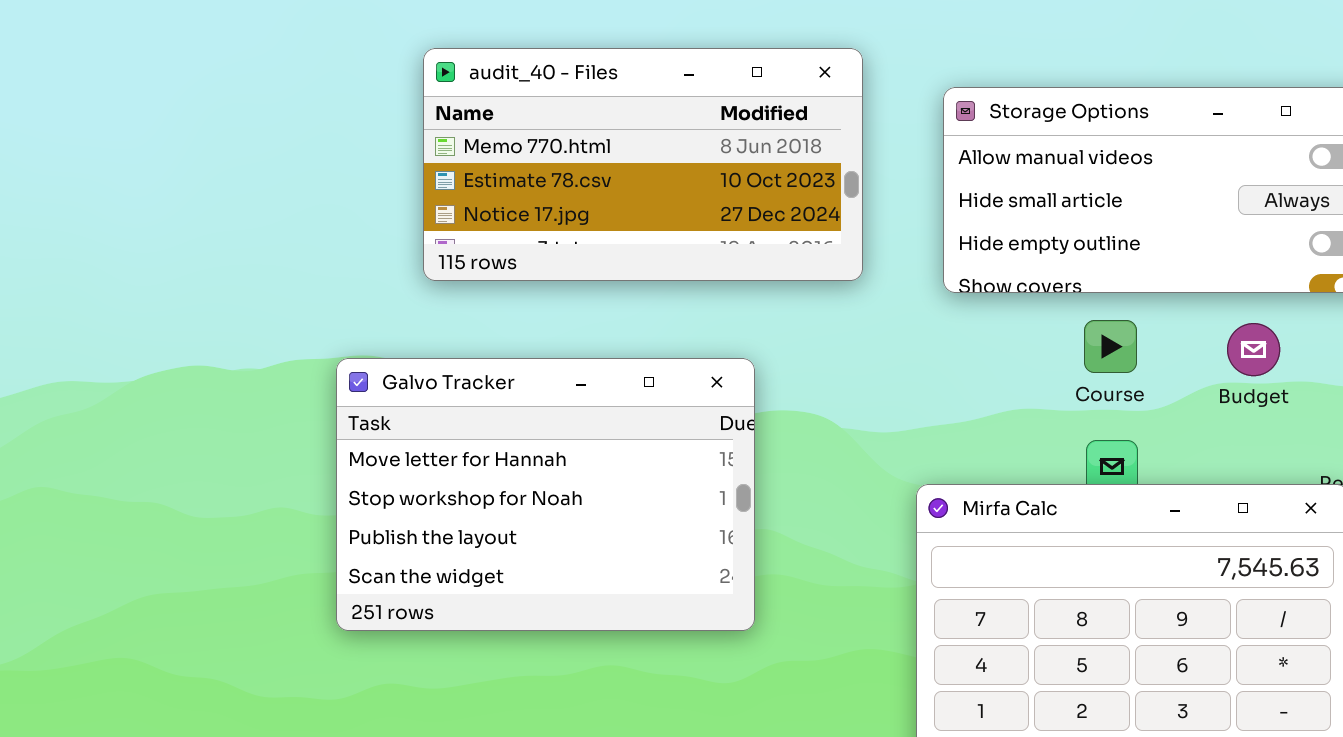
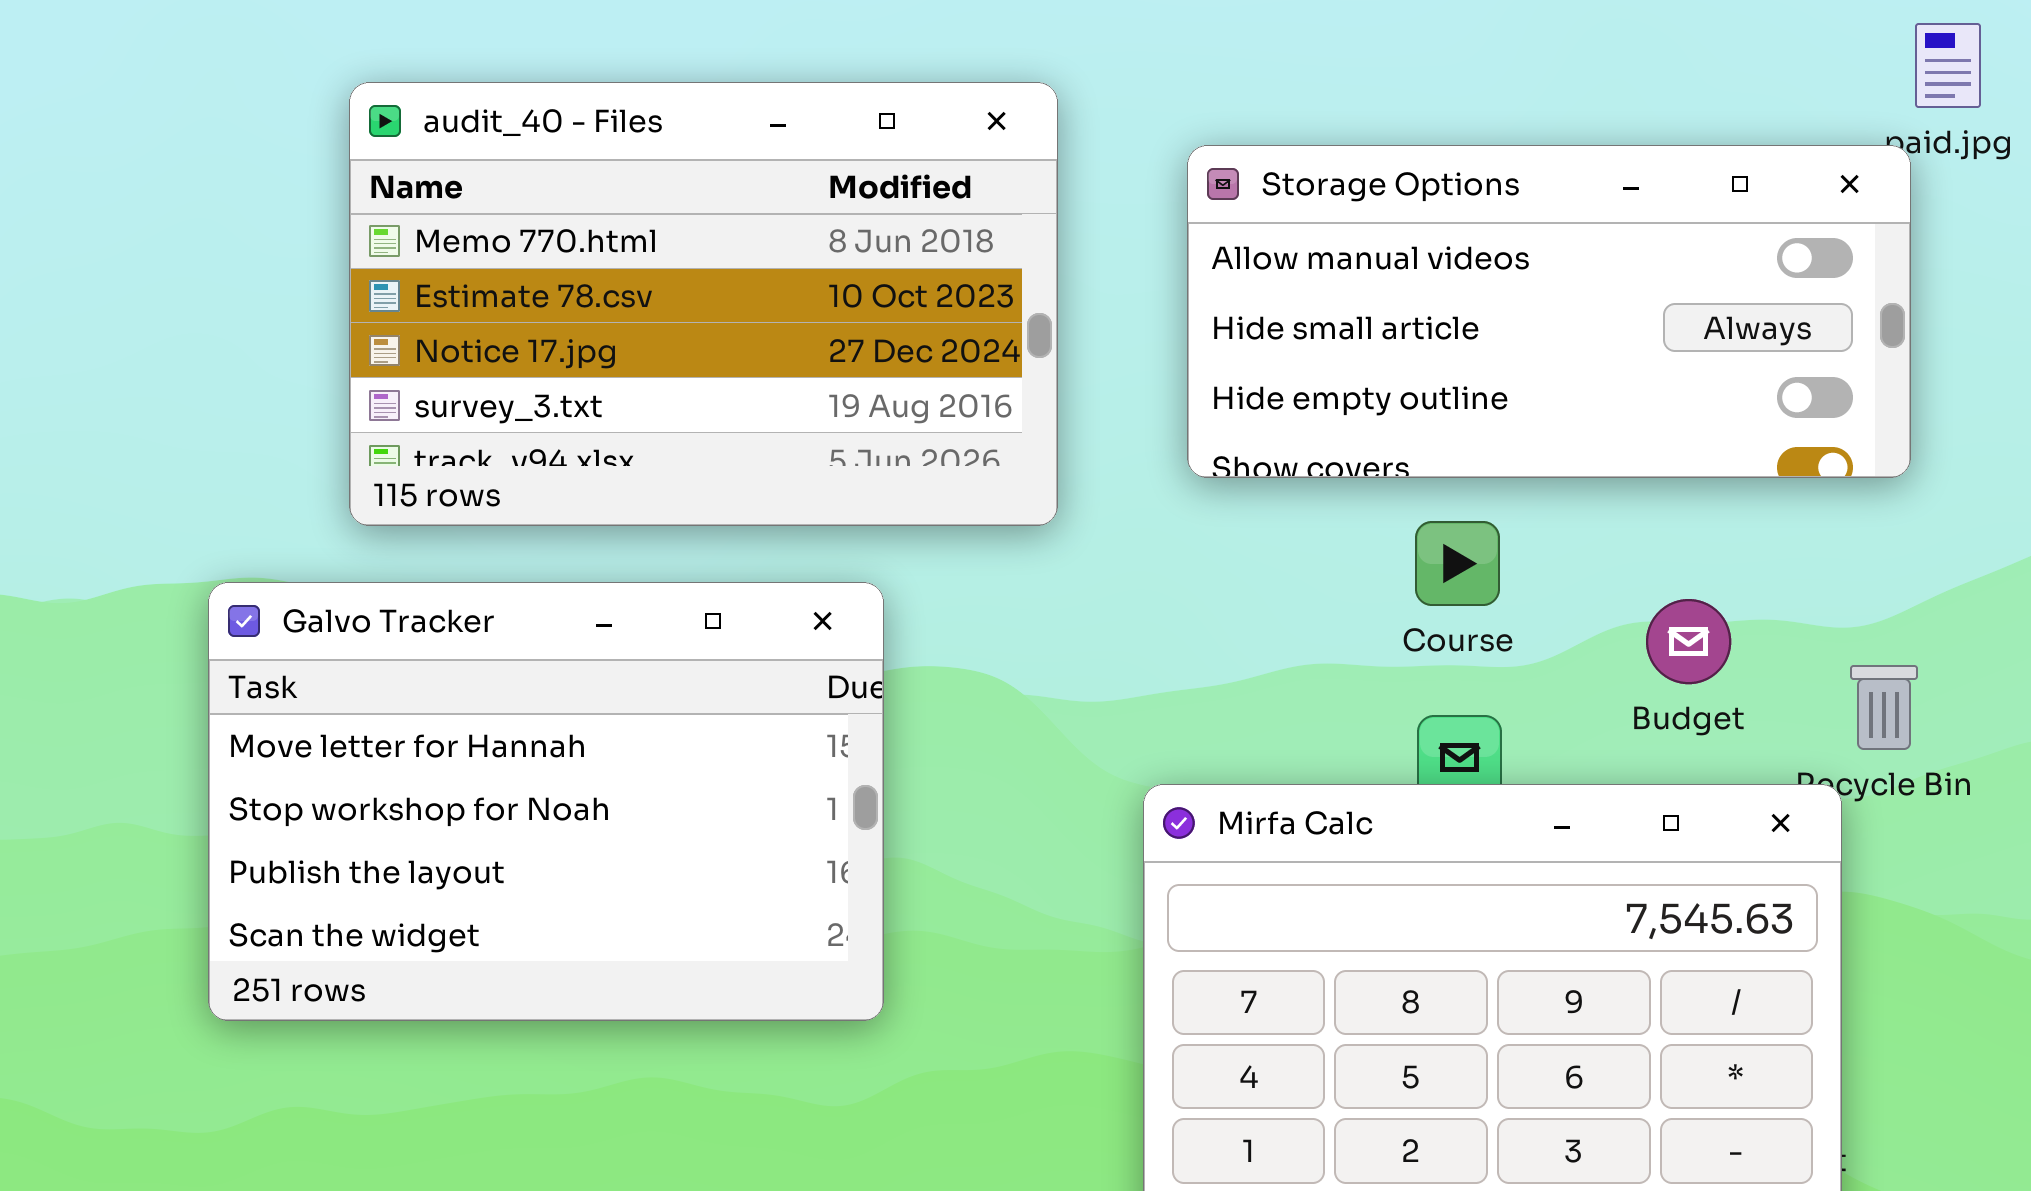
audit_40 - Files: [423,48,863,281] -> [349,82,1058,526], resized
Budget: [1227,323,1280,376] -> [1646,599,1731,684], moved

